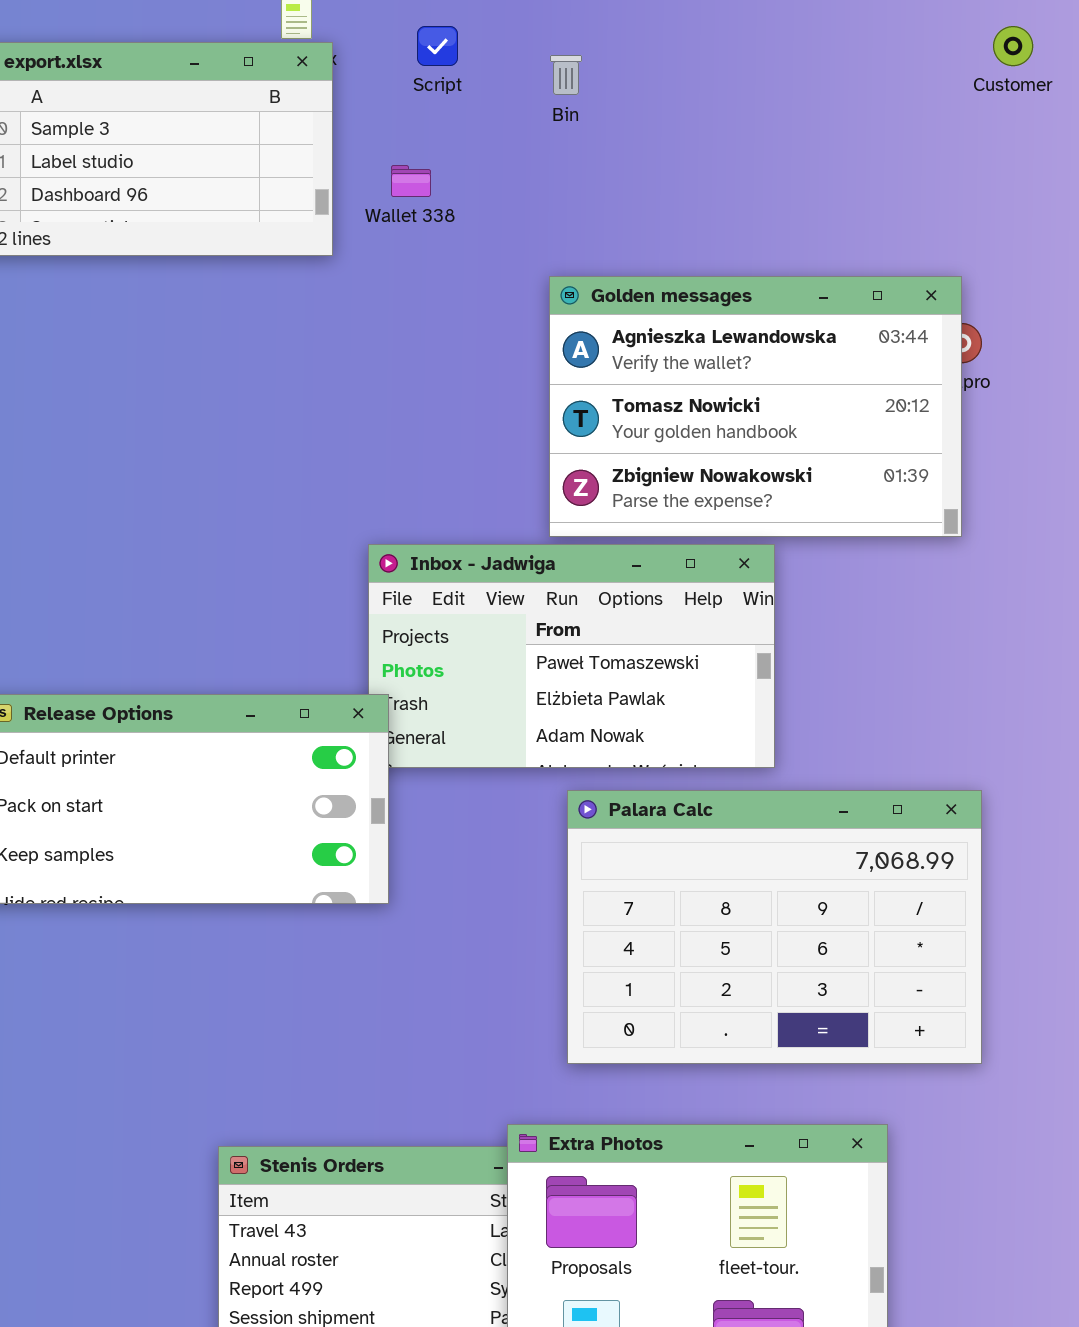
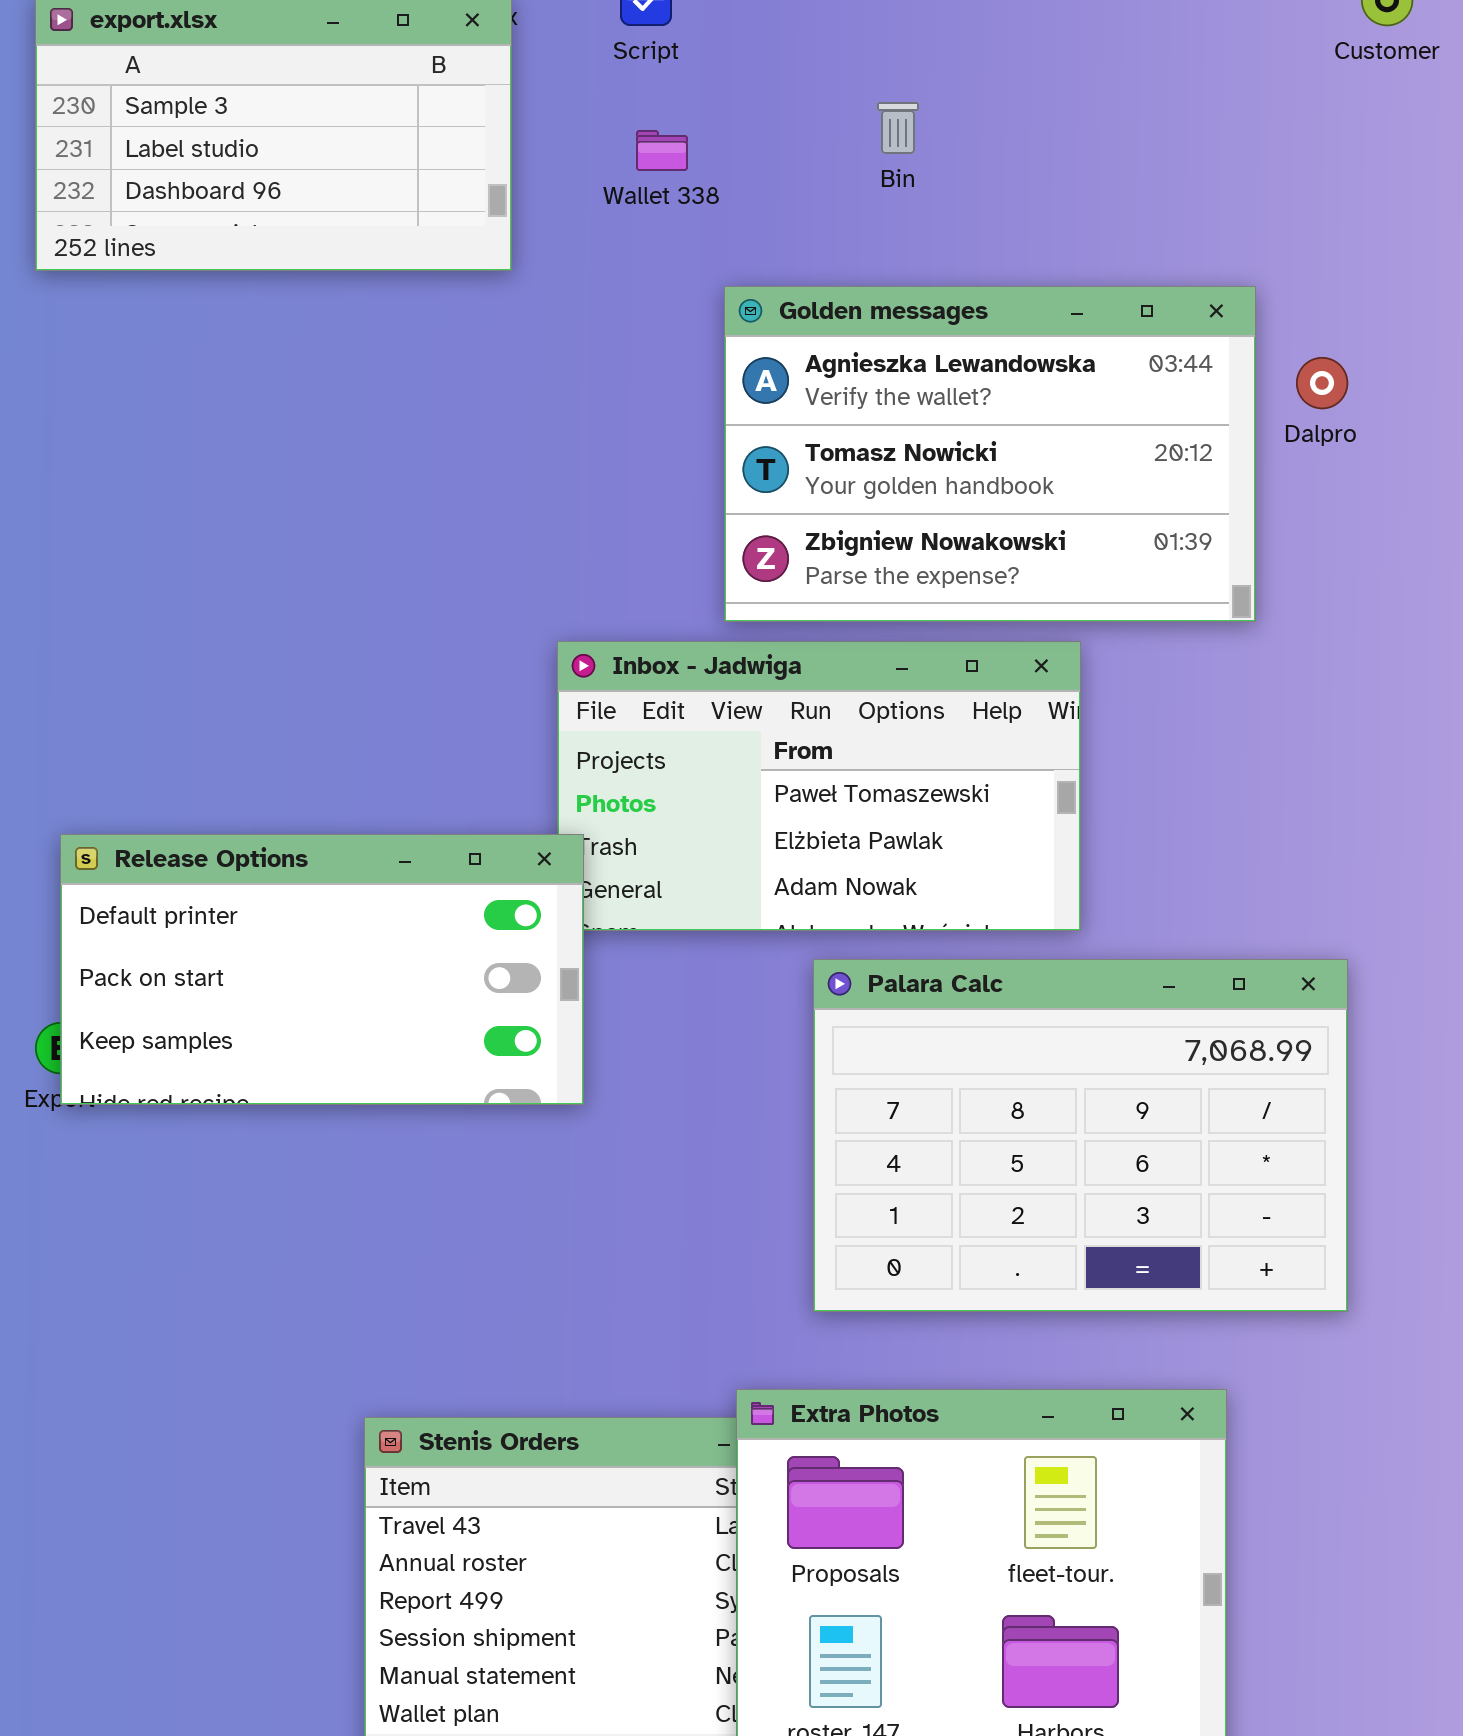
Bin: [550,55,582,95] -> [877,102,919,154], moved
Wallet 338: [391,165,431,197] -> [636,130,688,171], moved
Golden messages: [549,276,962,537] -> [724,286,1256,622], moved

